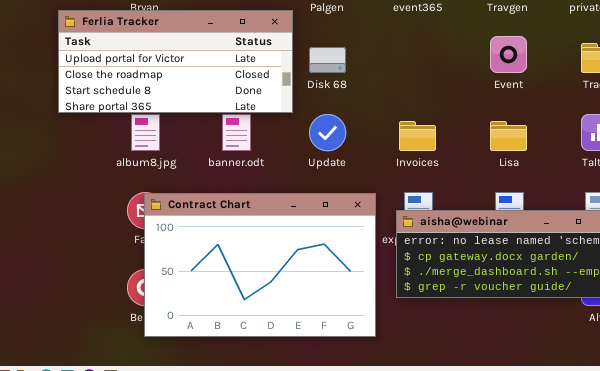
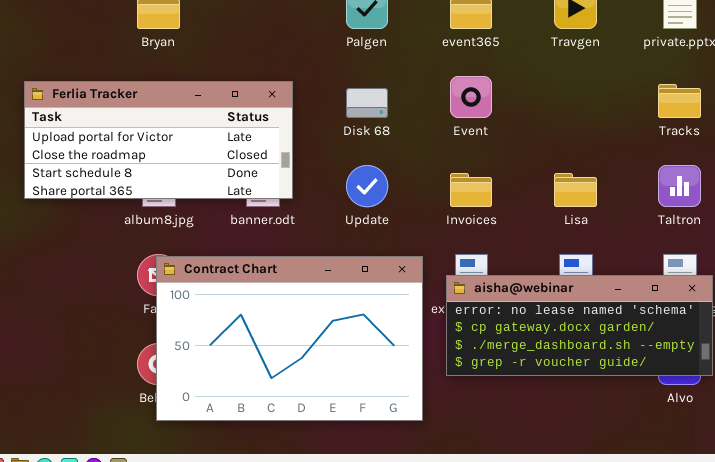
Ferlia Tracker: [58,10,293,113] -> [24,81,293,199], moved
Event: [490,36,527,73] -> [450,76,492,118], moved

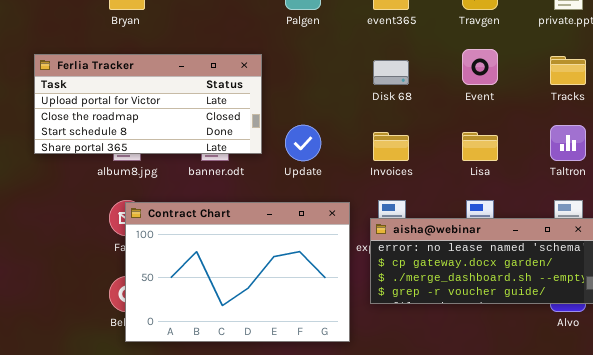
Event: [450,76,492,118] -> [462,49,498,85], moved
Ferlia Tracker: [24,81,293,199] -> [34,54,262,154], moved
Disk 68: [346,88,388,118] -> [373,60,409,85], moved

